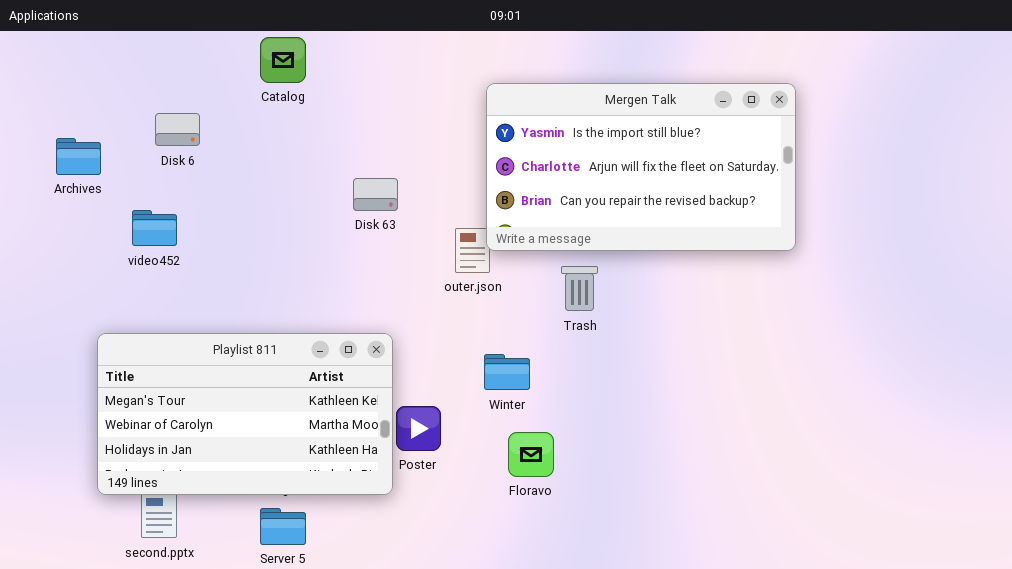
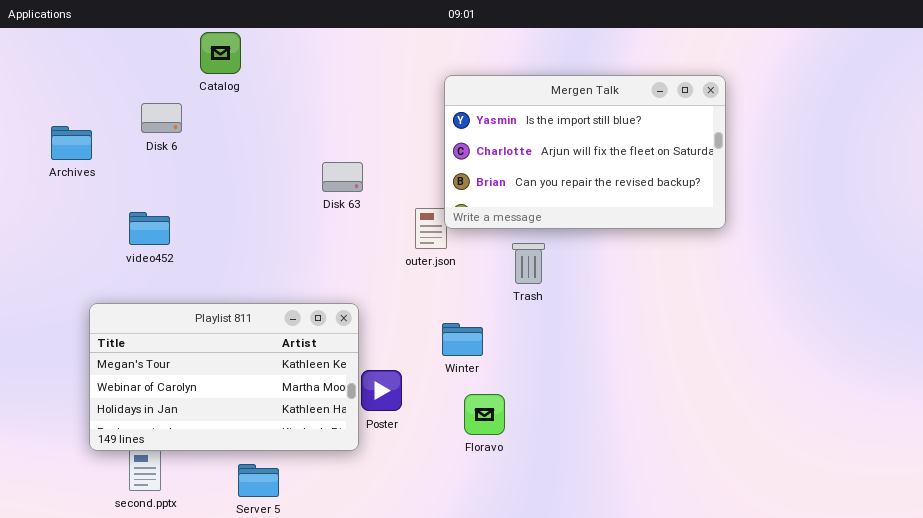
Catalog: [260,37,306,83] -> [200,32,241,74], moved
video452: [132,210,177,246] -> [129,212,170,245], moved

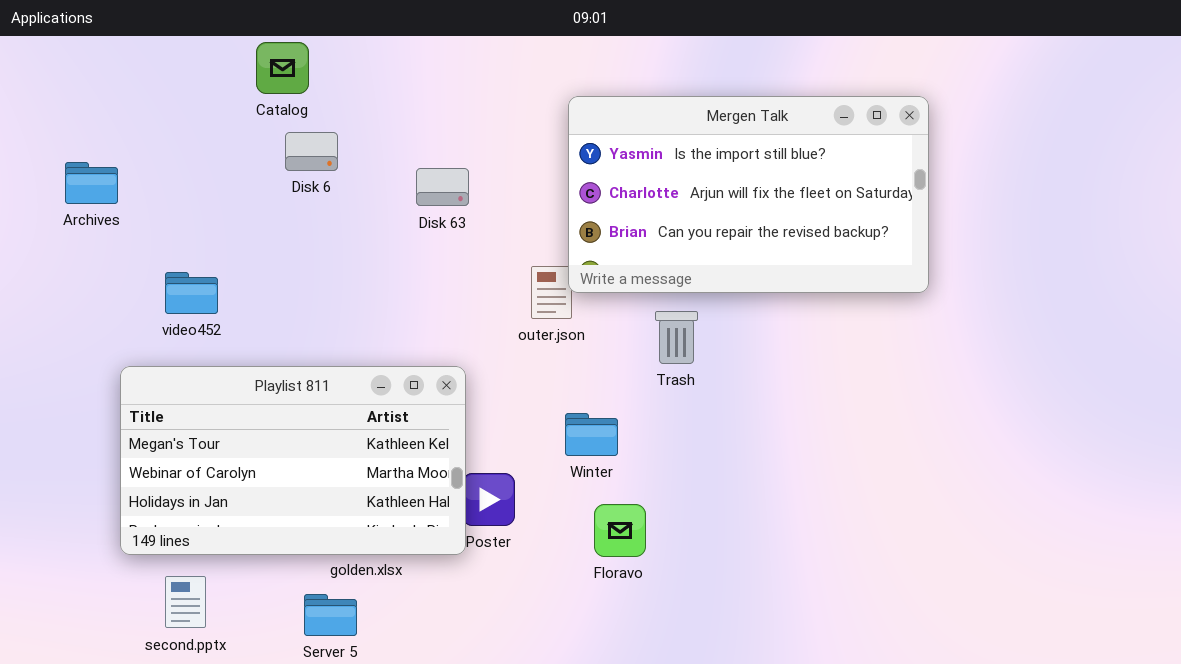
Disk 6: [141,103,182,133] -> [285,132,338,171], moved
Disk 63: [322,162,363,192] -> [416,168,469,206], moved
Playlist 811: [89,303,359,451] -> [120,366,466,555], moved

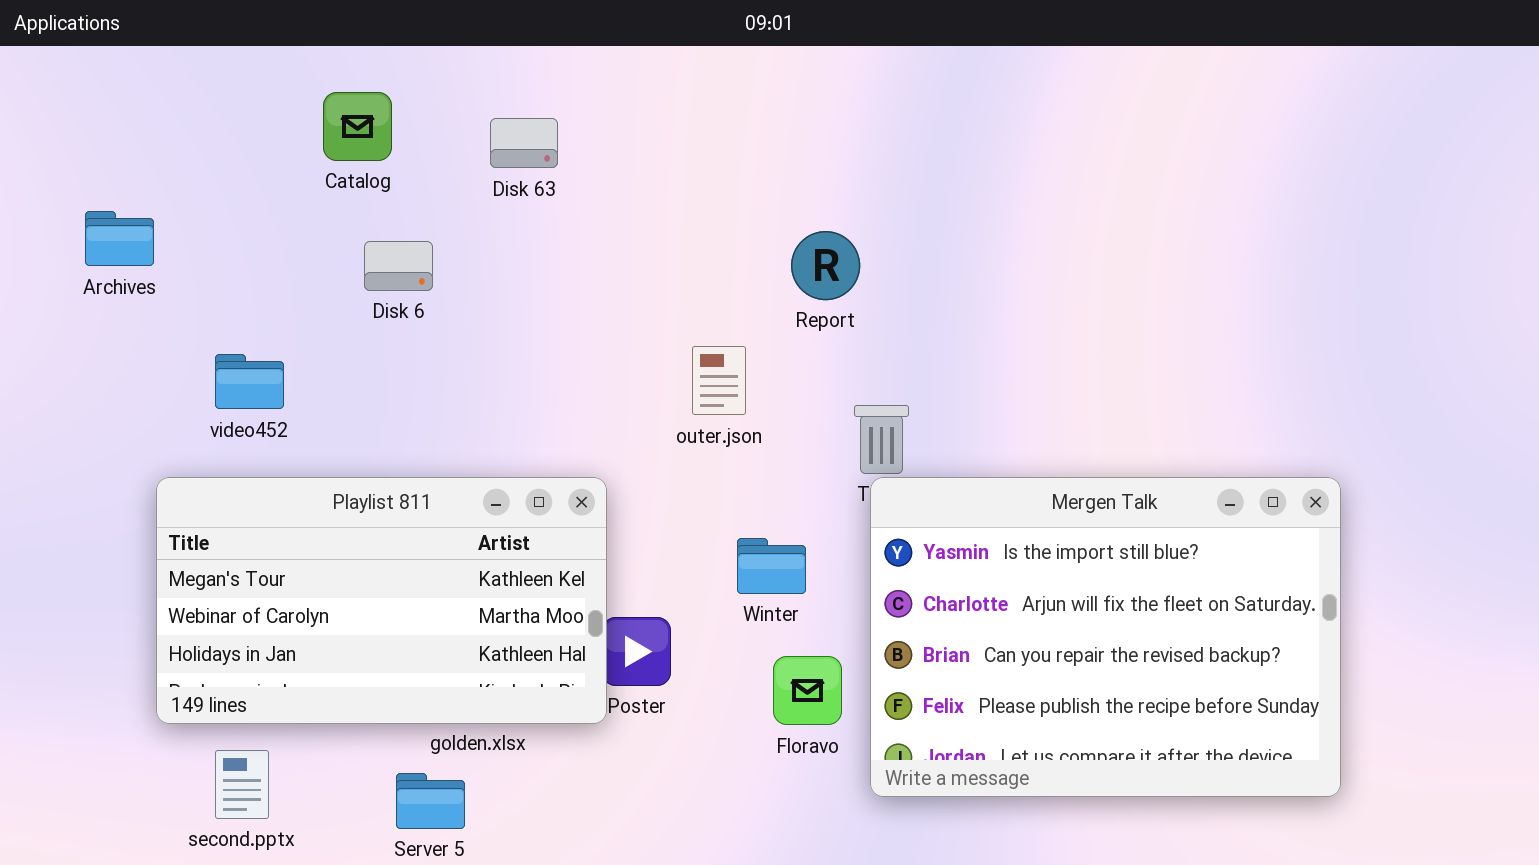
Catalog: [256,42,309,94] -> [323,92,392,161], moved
Mergen Talk: [568,96,929,293] -> [870,477,1341,797], moved, resized
Disk 6: [285,132,338,171] -> [364,241,433,291], moved
Disk 63: [416,168,469,206] -> [490,118,558,168], moved

